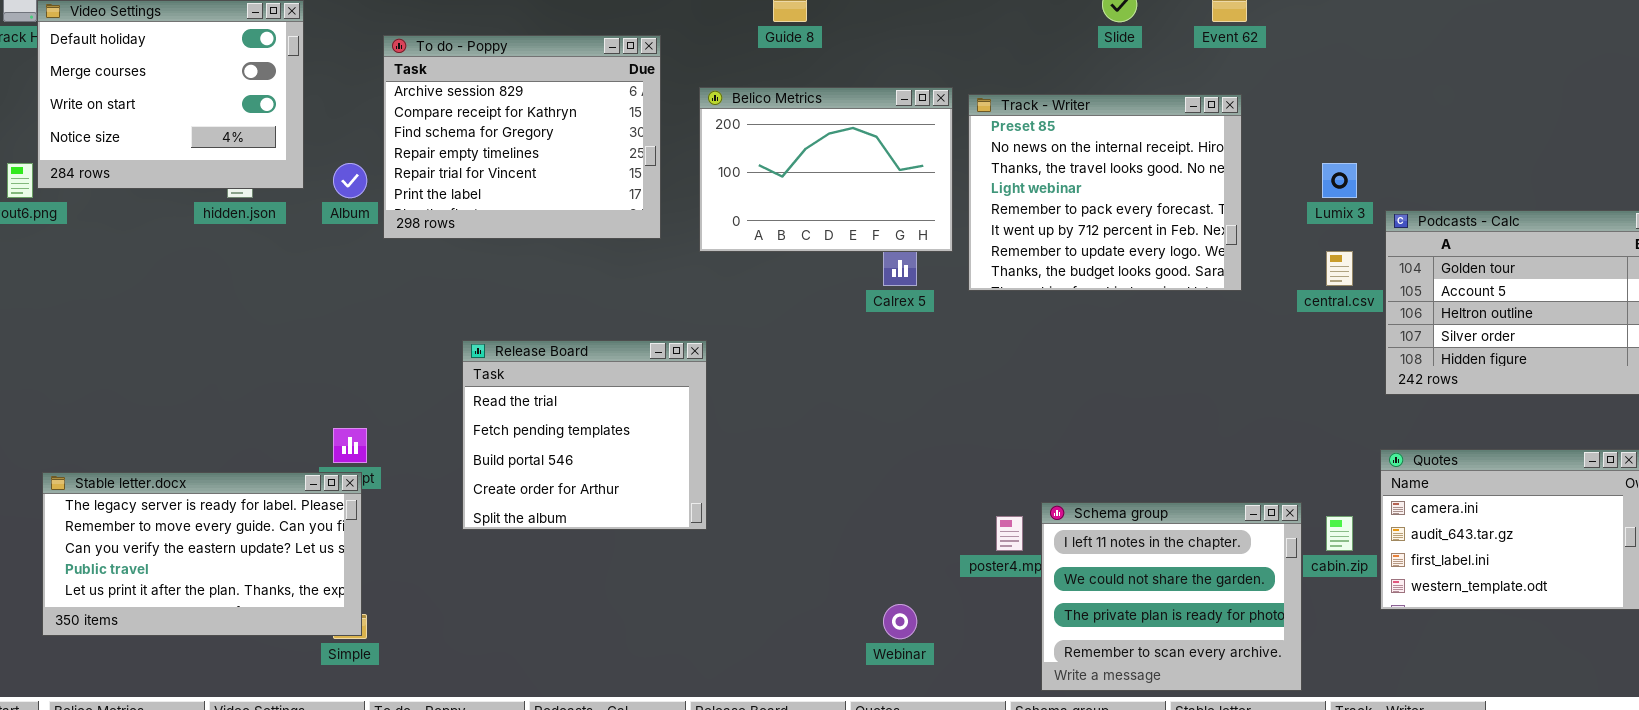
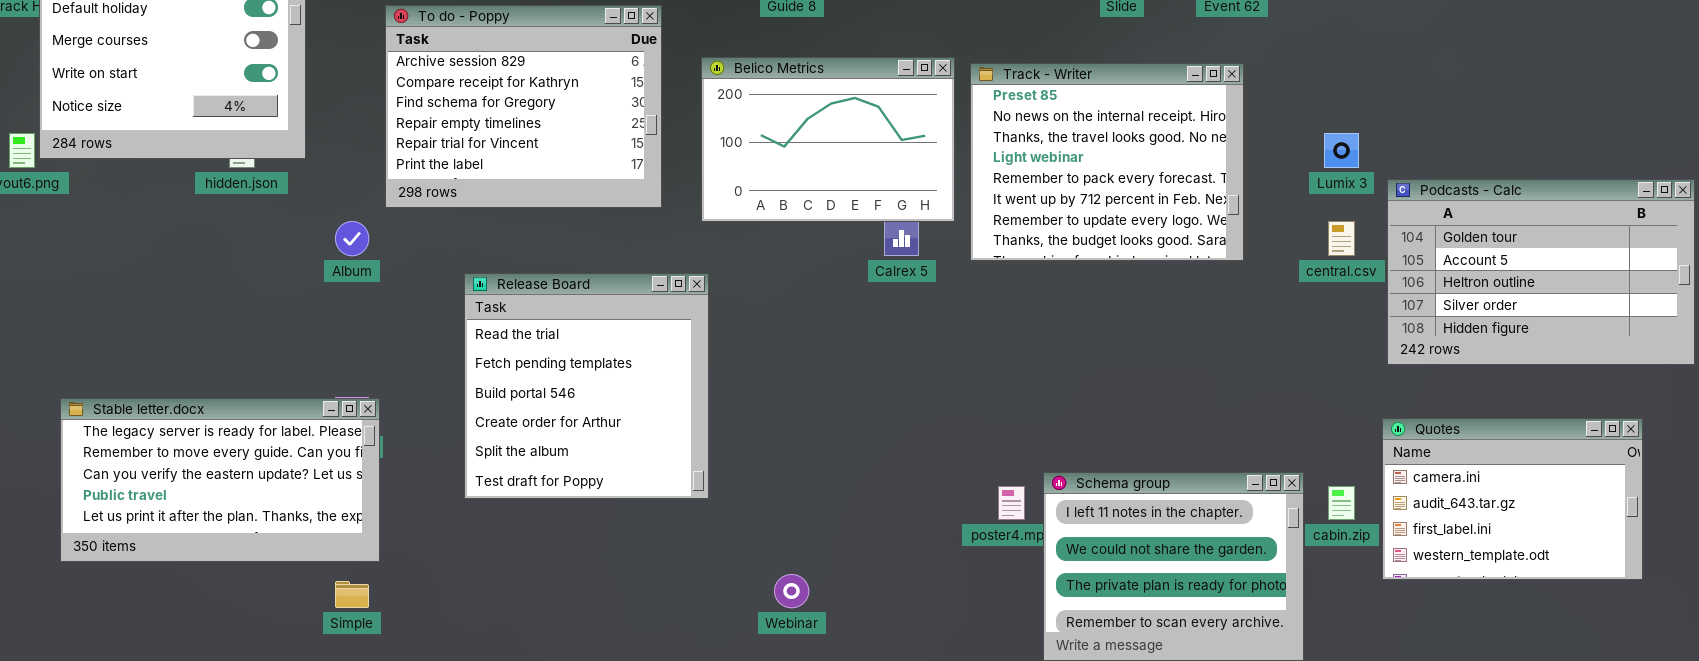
Album: [333,163,367,198] -> [335,221,369,256], moved
Release Board: [462,340,707,530] -> [464,273,709,499], resized
Stable letter.docx: [42,472,362,636] -> [60,398,380,562], moved
Webinar: [883,604,917,639] -> [774,574,809,608], moved

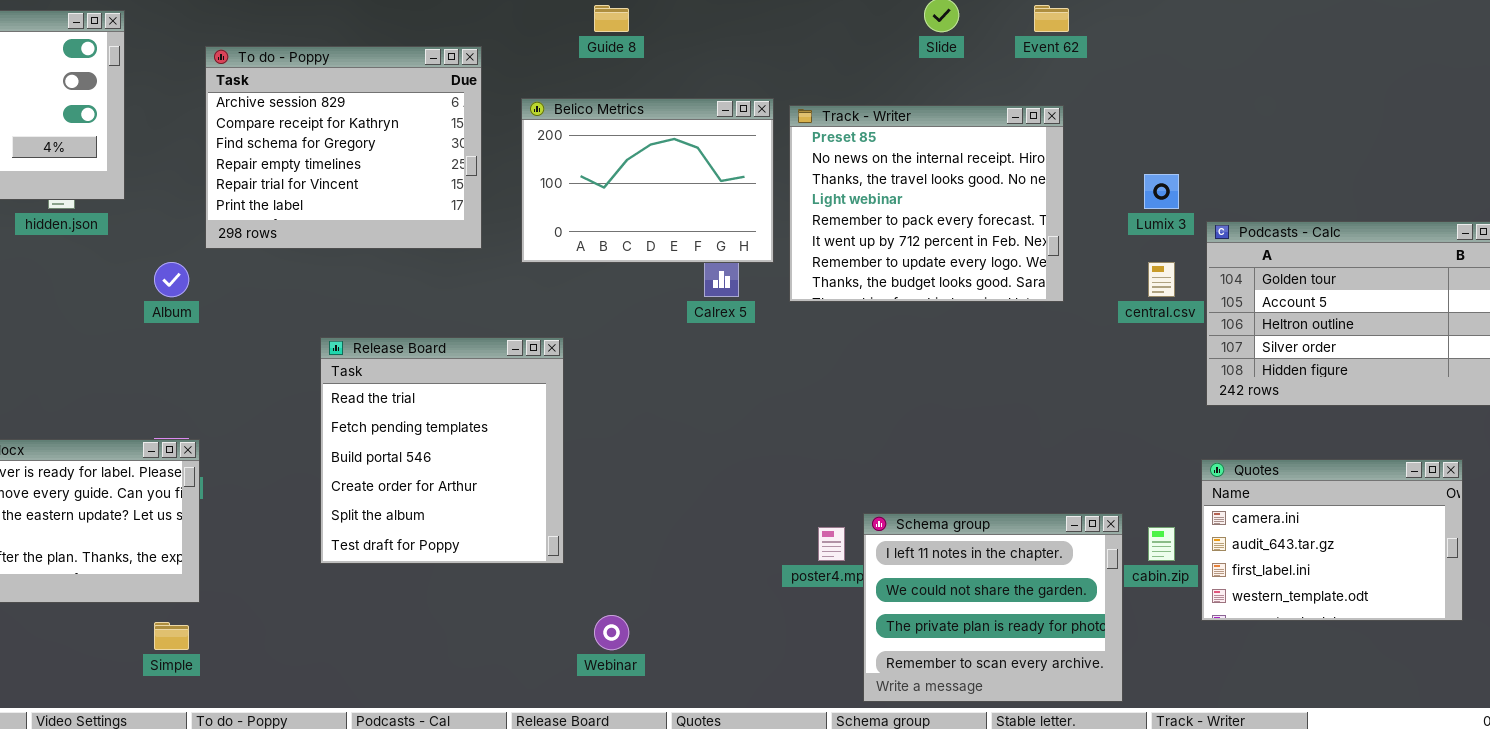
Release Board: [464,273,709,499] -> [320,337,564,564], moved

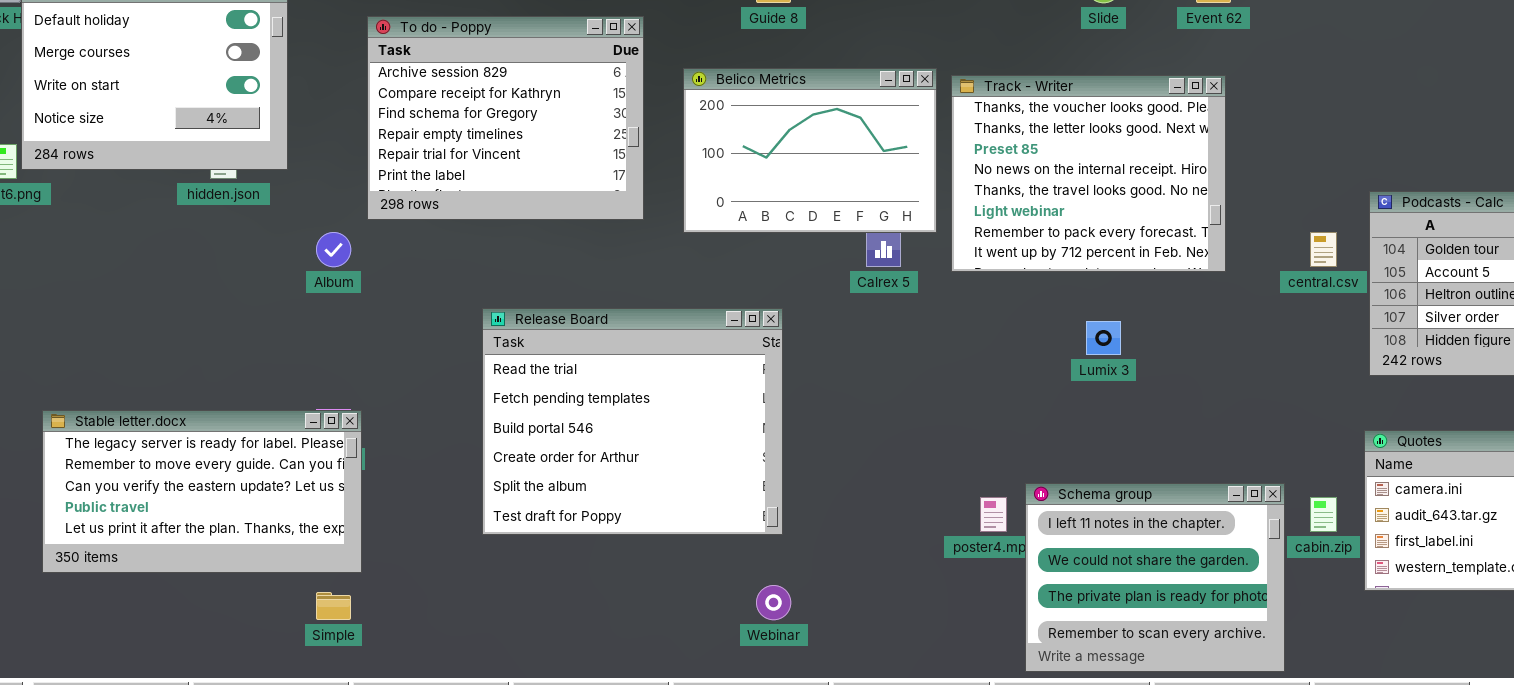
Track - Writer: [789,105,1064,302] -> [951,75,1226,272], scrolled up 2 rows
Lumix 3: [1144,174,1179,209] -> [1086,321,1121,355], moved
Release Board: [320,337,564,564] -> [482,308,783,535], resized

